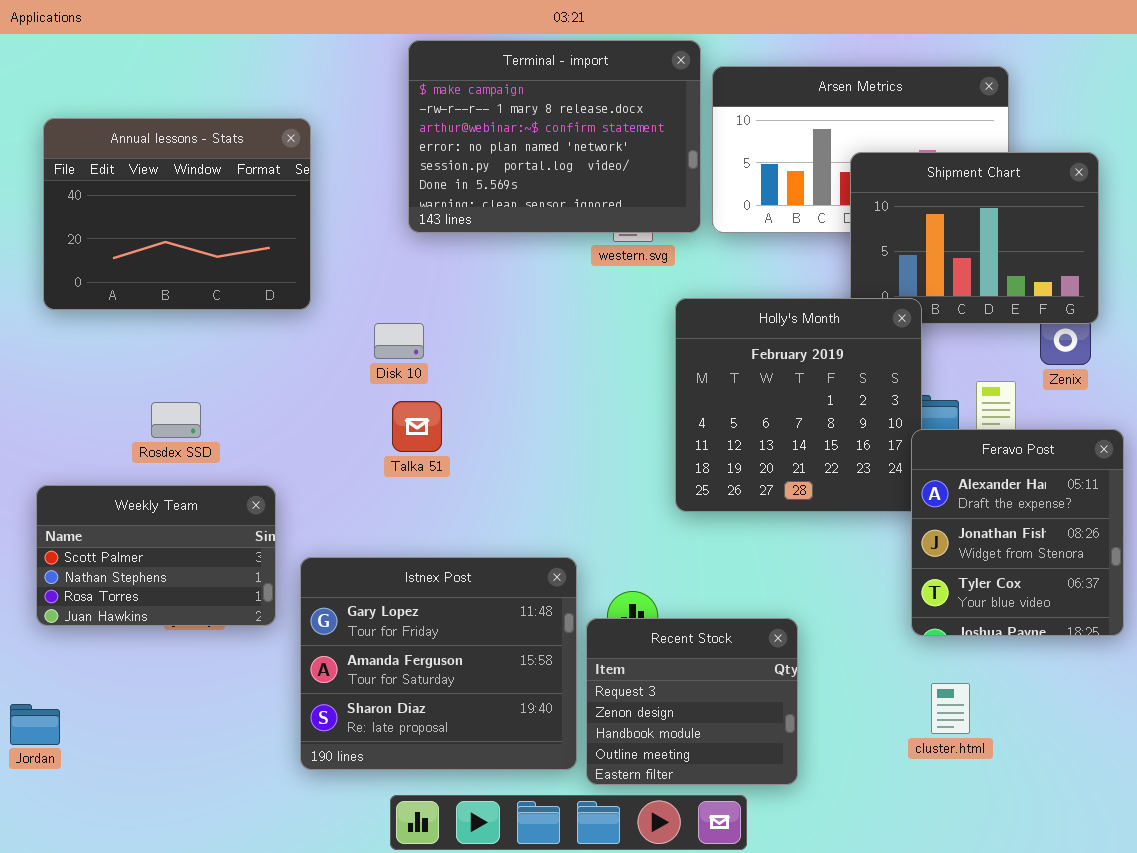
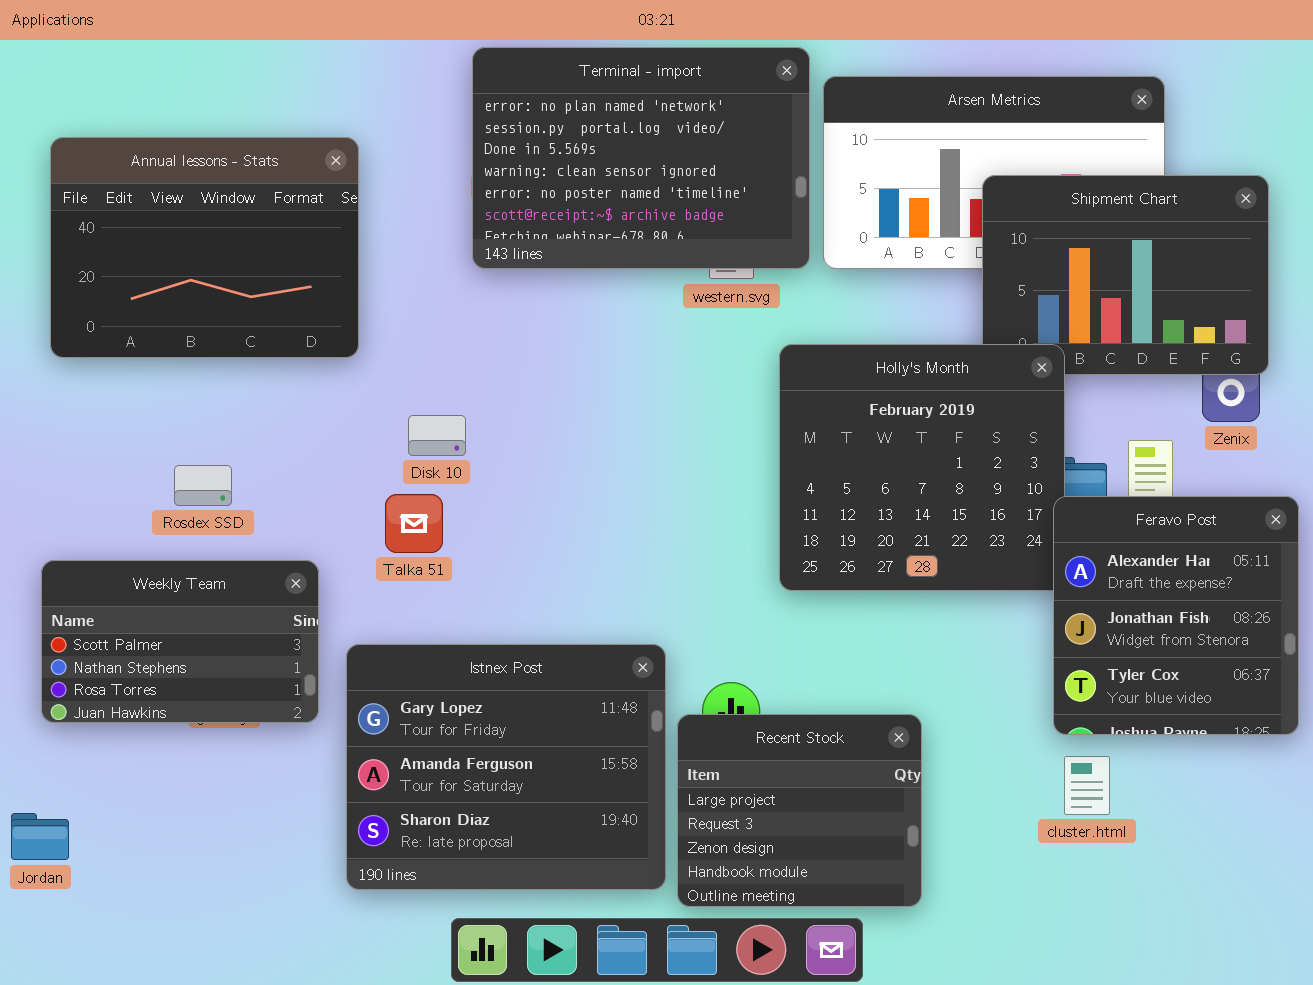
Terminal - import: [408,40,701,233] -> [472,47,810,269], scrolled down 3 rows
Disk 10: [374,323,424,359] -> [408,415,466,456], moved
Talka 51: [392,401,442,452] -> [385,494,443,553], moved
Recent Stock: [586,618,798,785] -> [677,714,922,907], scrolled up 1 row
cluster.html: [931,683,970,734] -> [1064,756,1110,815], moved

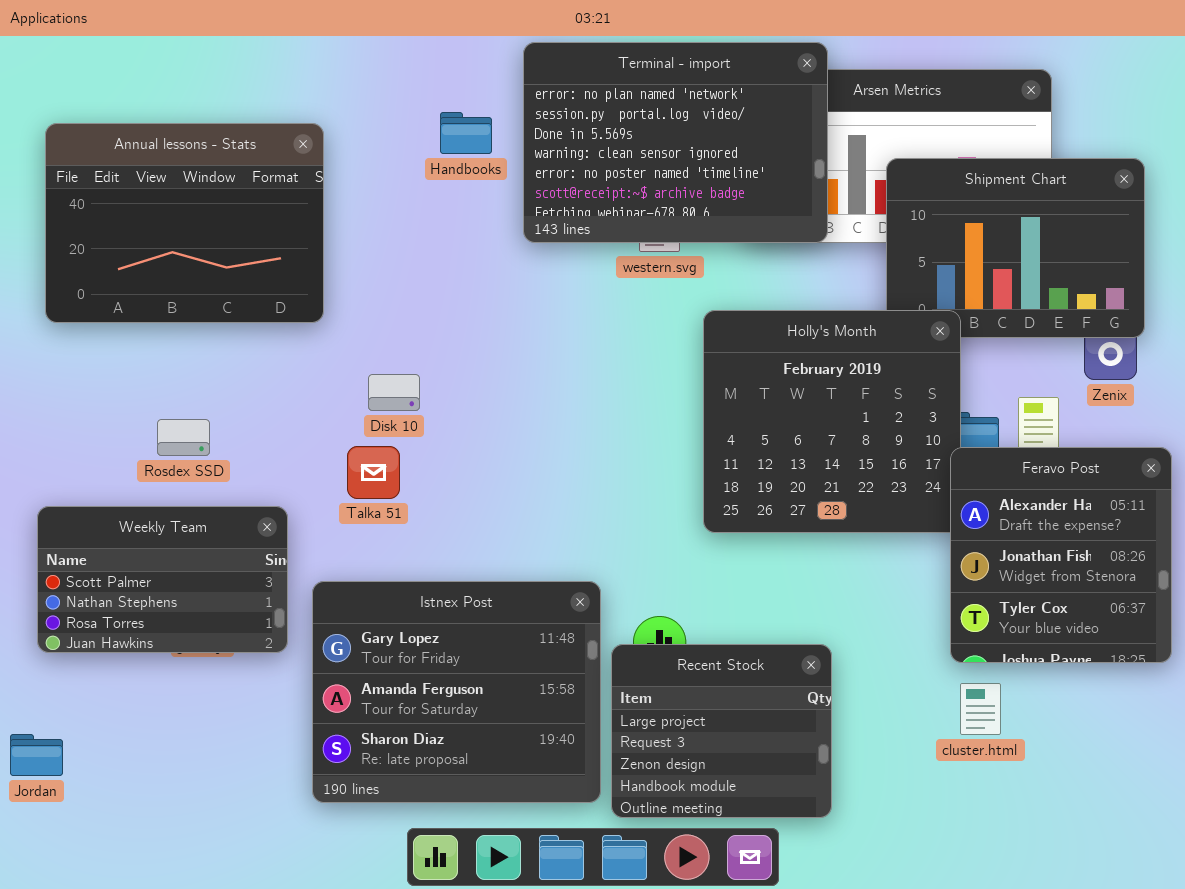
Terminal - import: [472,47,810,269] -> [523,42,828,243], moved

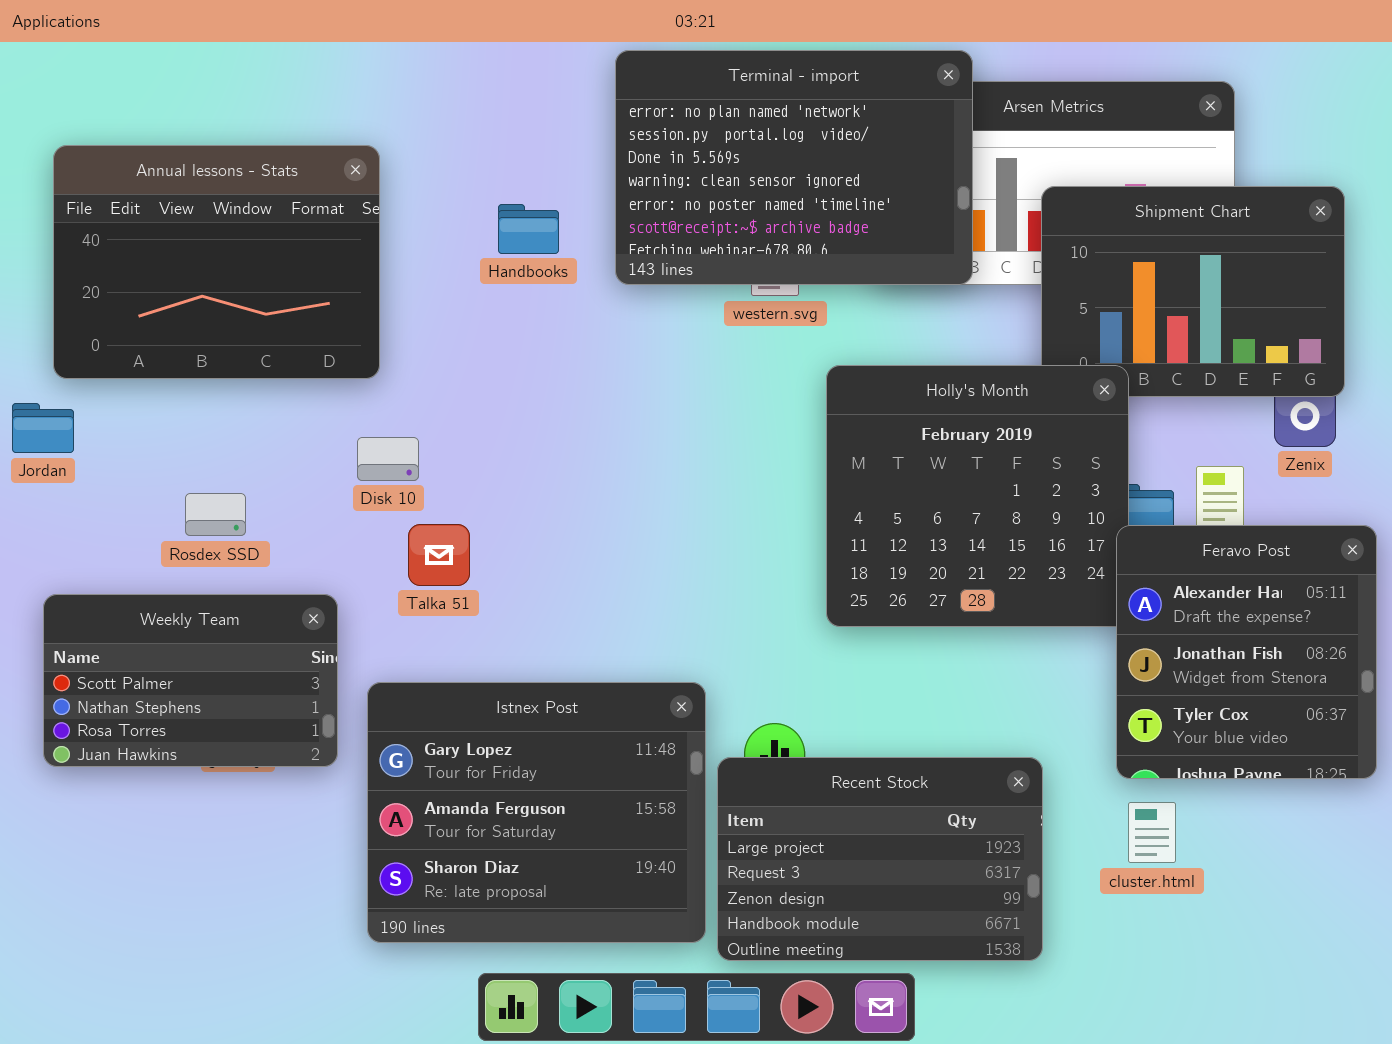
Handbooks: [440,112,492,154] -> [498,204,559,254], moved
Disk 10: [368,374,420,411] -> [357,437,419,481], moved
Recent Stock: [611,644,832,818] -> [717,757,1043,961], resized
Jordan: [10,734,63,776] -> [12,403,74,453], moved

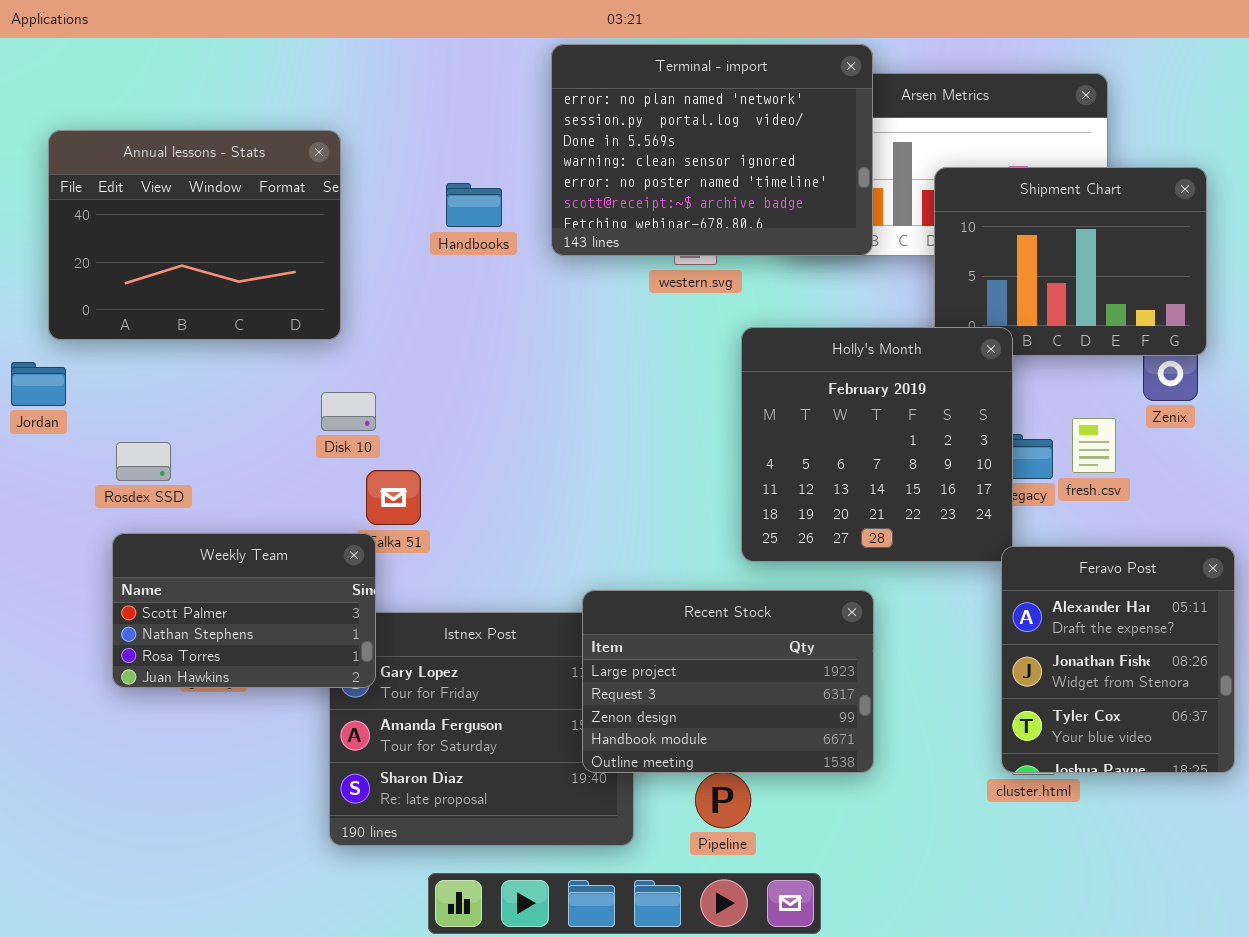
Rosdex SSD: [185,493,246,536] -> [116,442,171,481], moved
Feravo Post: [1116,525,1377,779] -> [1001,546,1235,773], moved
Weekly Team: [43,594,338,767] -> [112,533,376,688], moved
Recent Stock: [717,757,1043,961] -> [582,590,874,773], moved

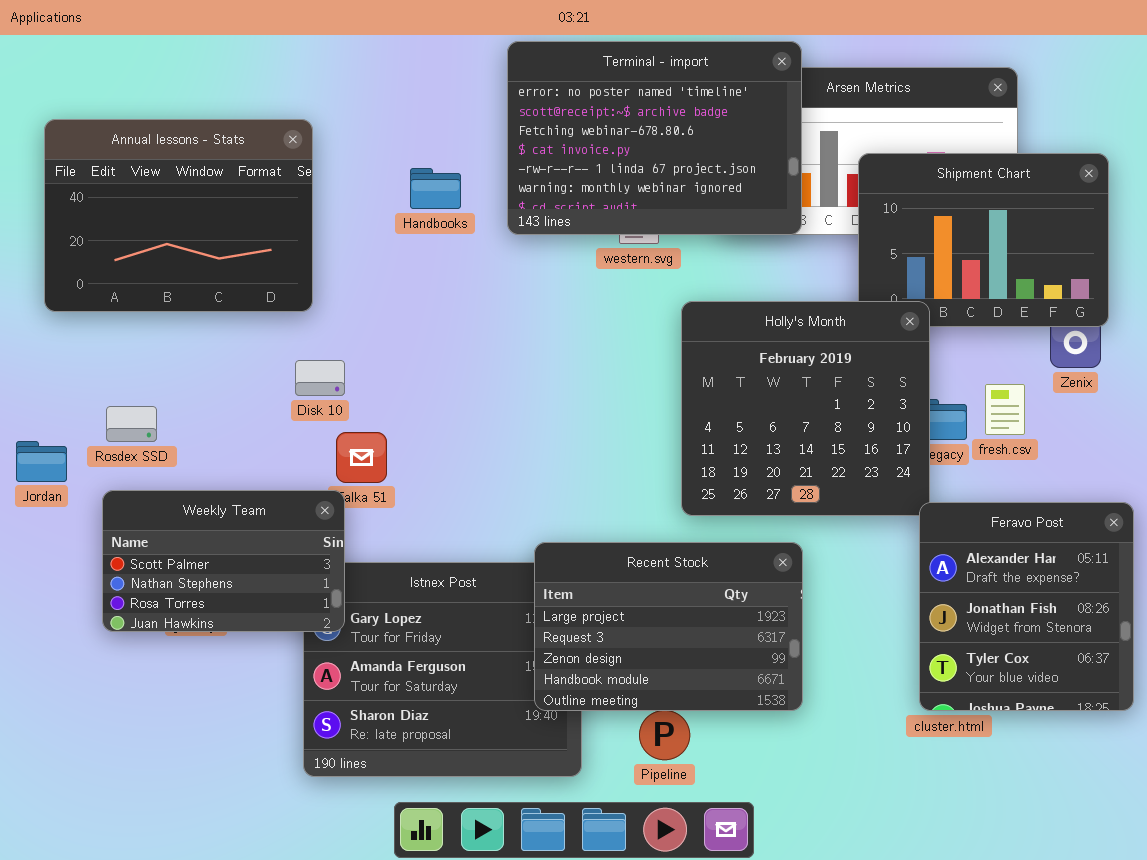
Terminal - import: [551,44,873,256] -> [507,41,802,235], scrolled down 4 rows
Jordan: [11,362,66,406] -> [16,441,67,482], moved

